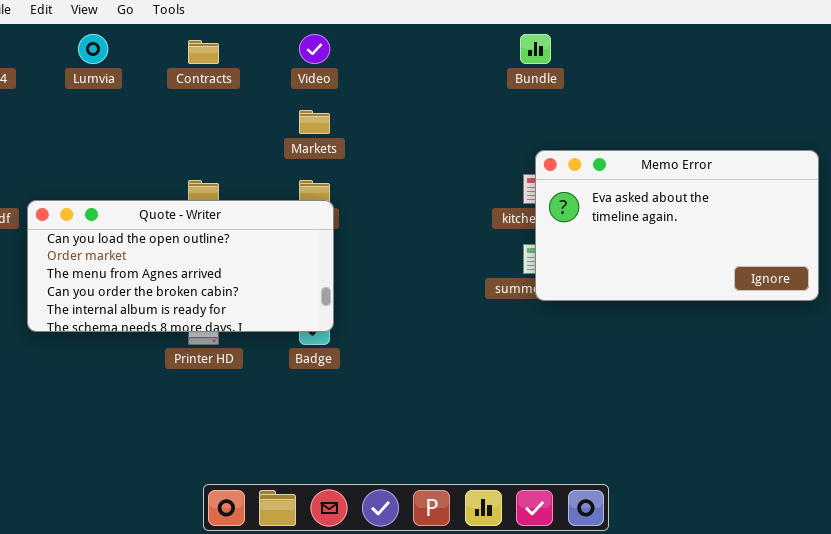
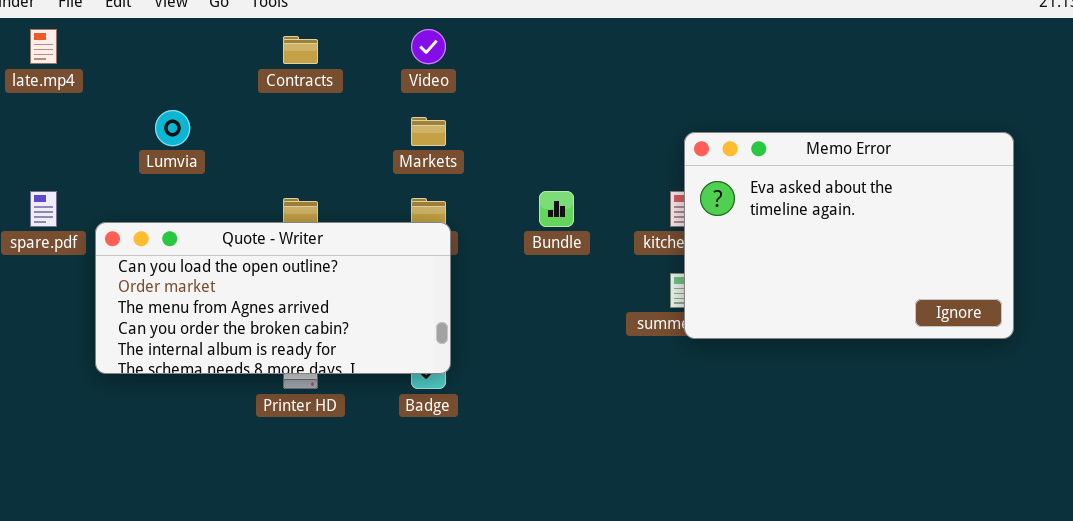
Lumvia: [78,34,108,64] -> [155,110,190,146], moved
Bundle: [520,34,551,64] -> [539,191,574,227], moved
Memo Error: [535,150,819,301] -> [684,132,1014,339], resized

